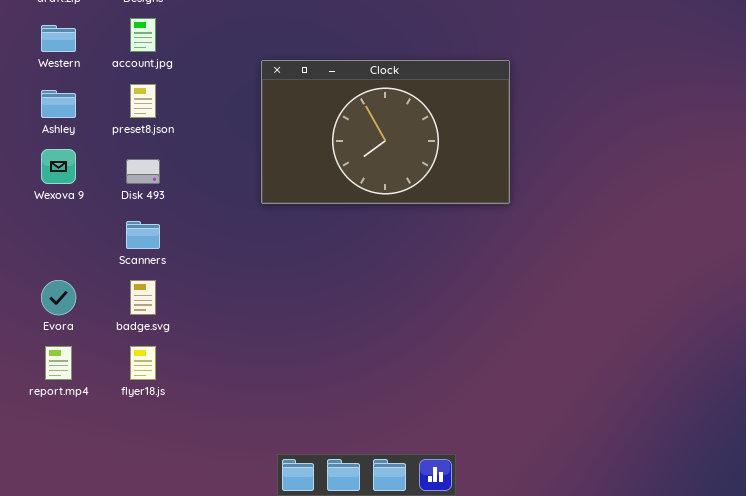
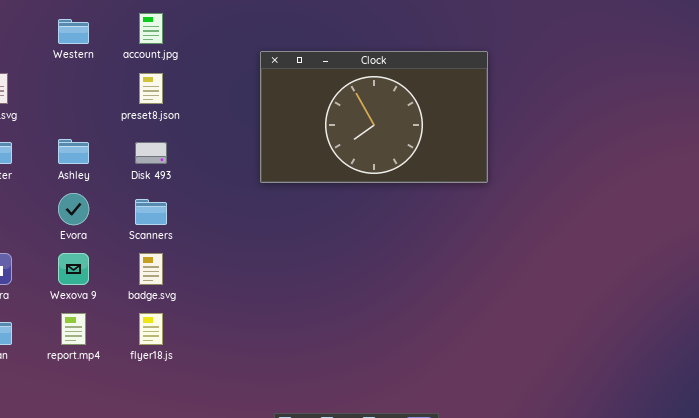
Ashley: [41,90,76,118] -> [58,139,89,164], moved
Wexova 9: [41,149,76,184] -> [58,253,89,285], moved
Evora: [41,280,76,315] -> [58,193,89,225], moved

